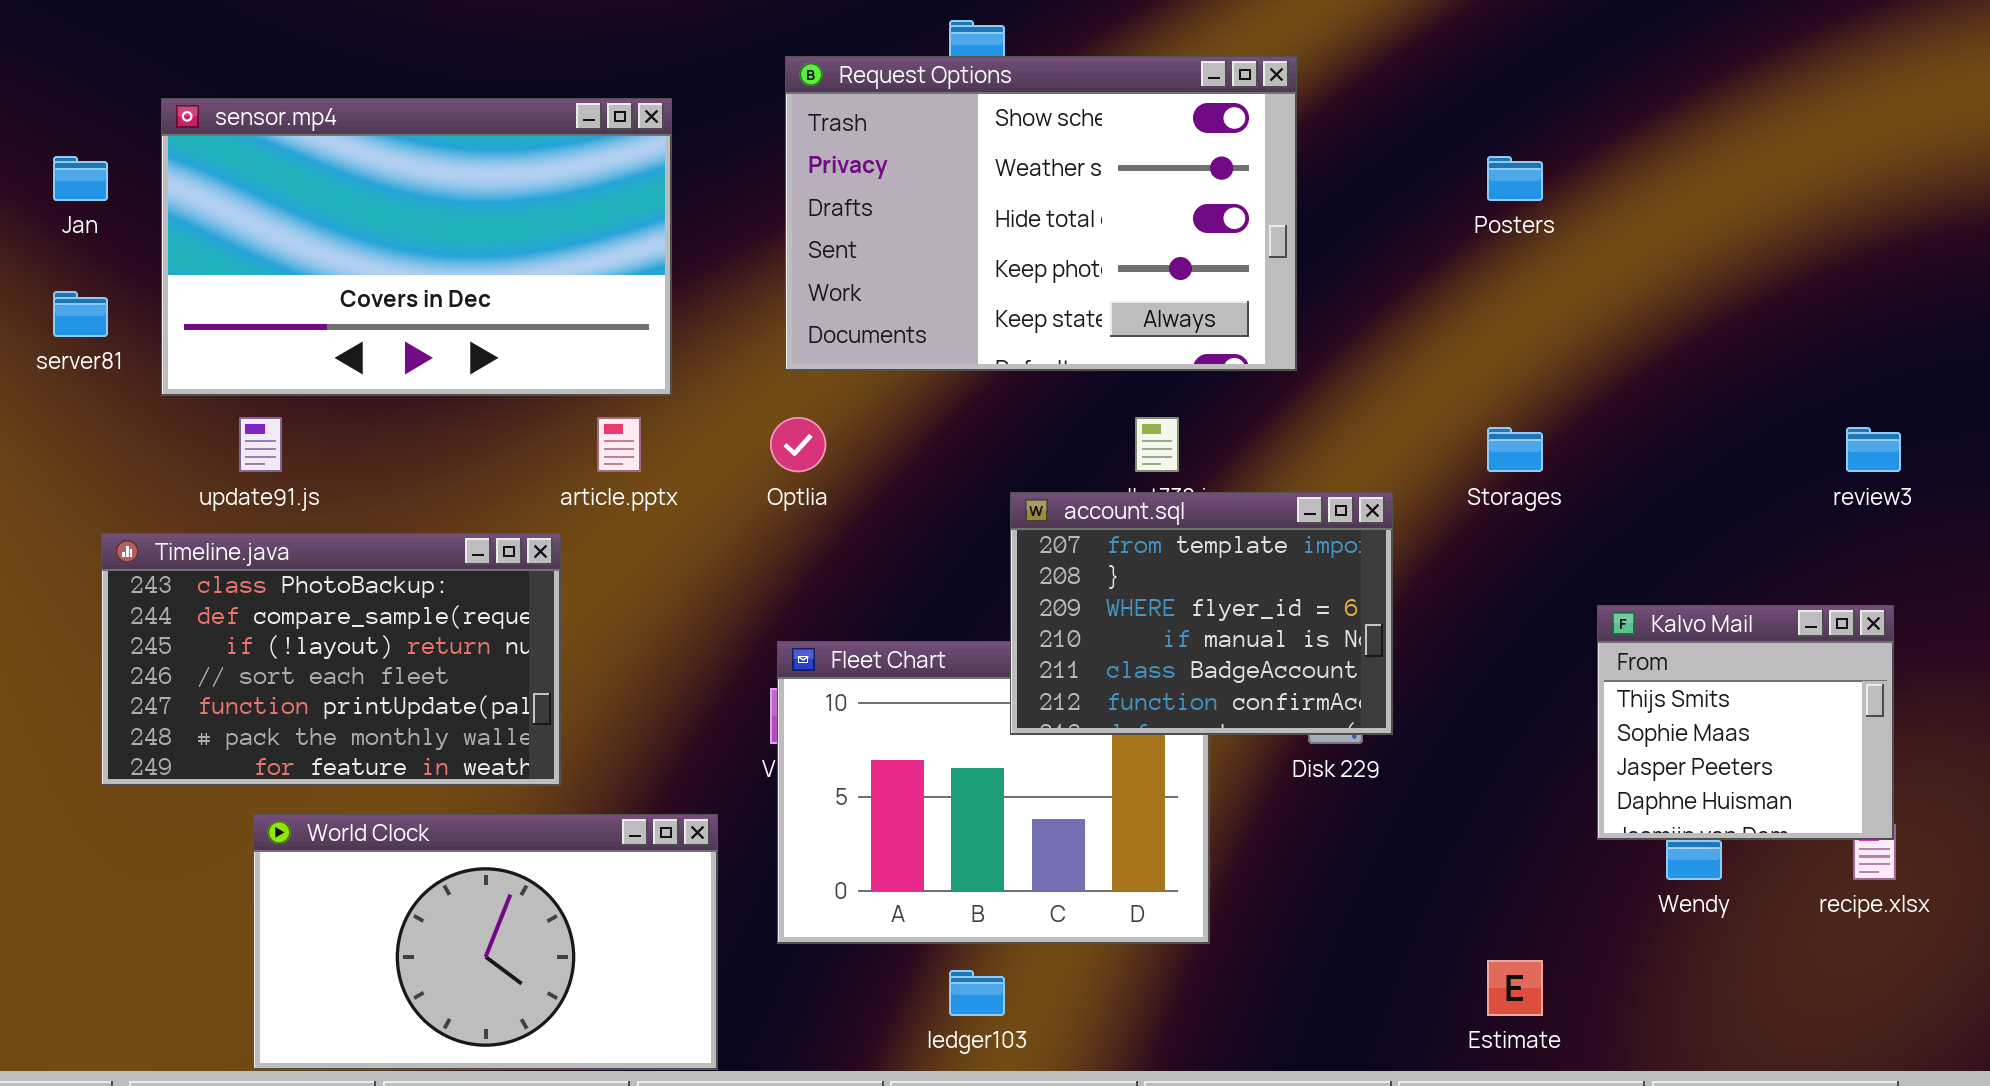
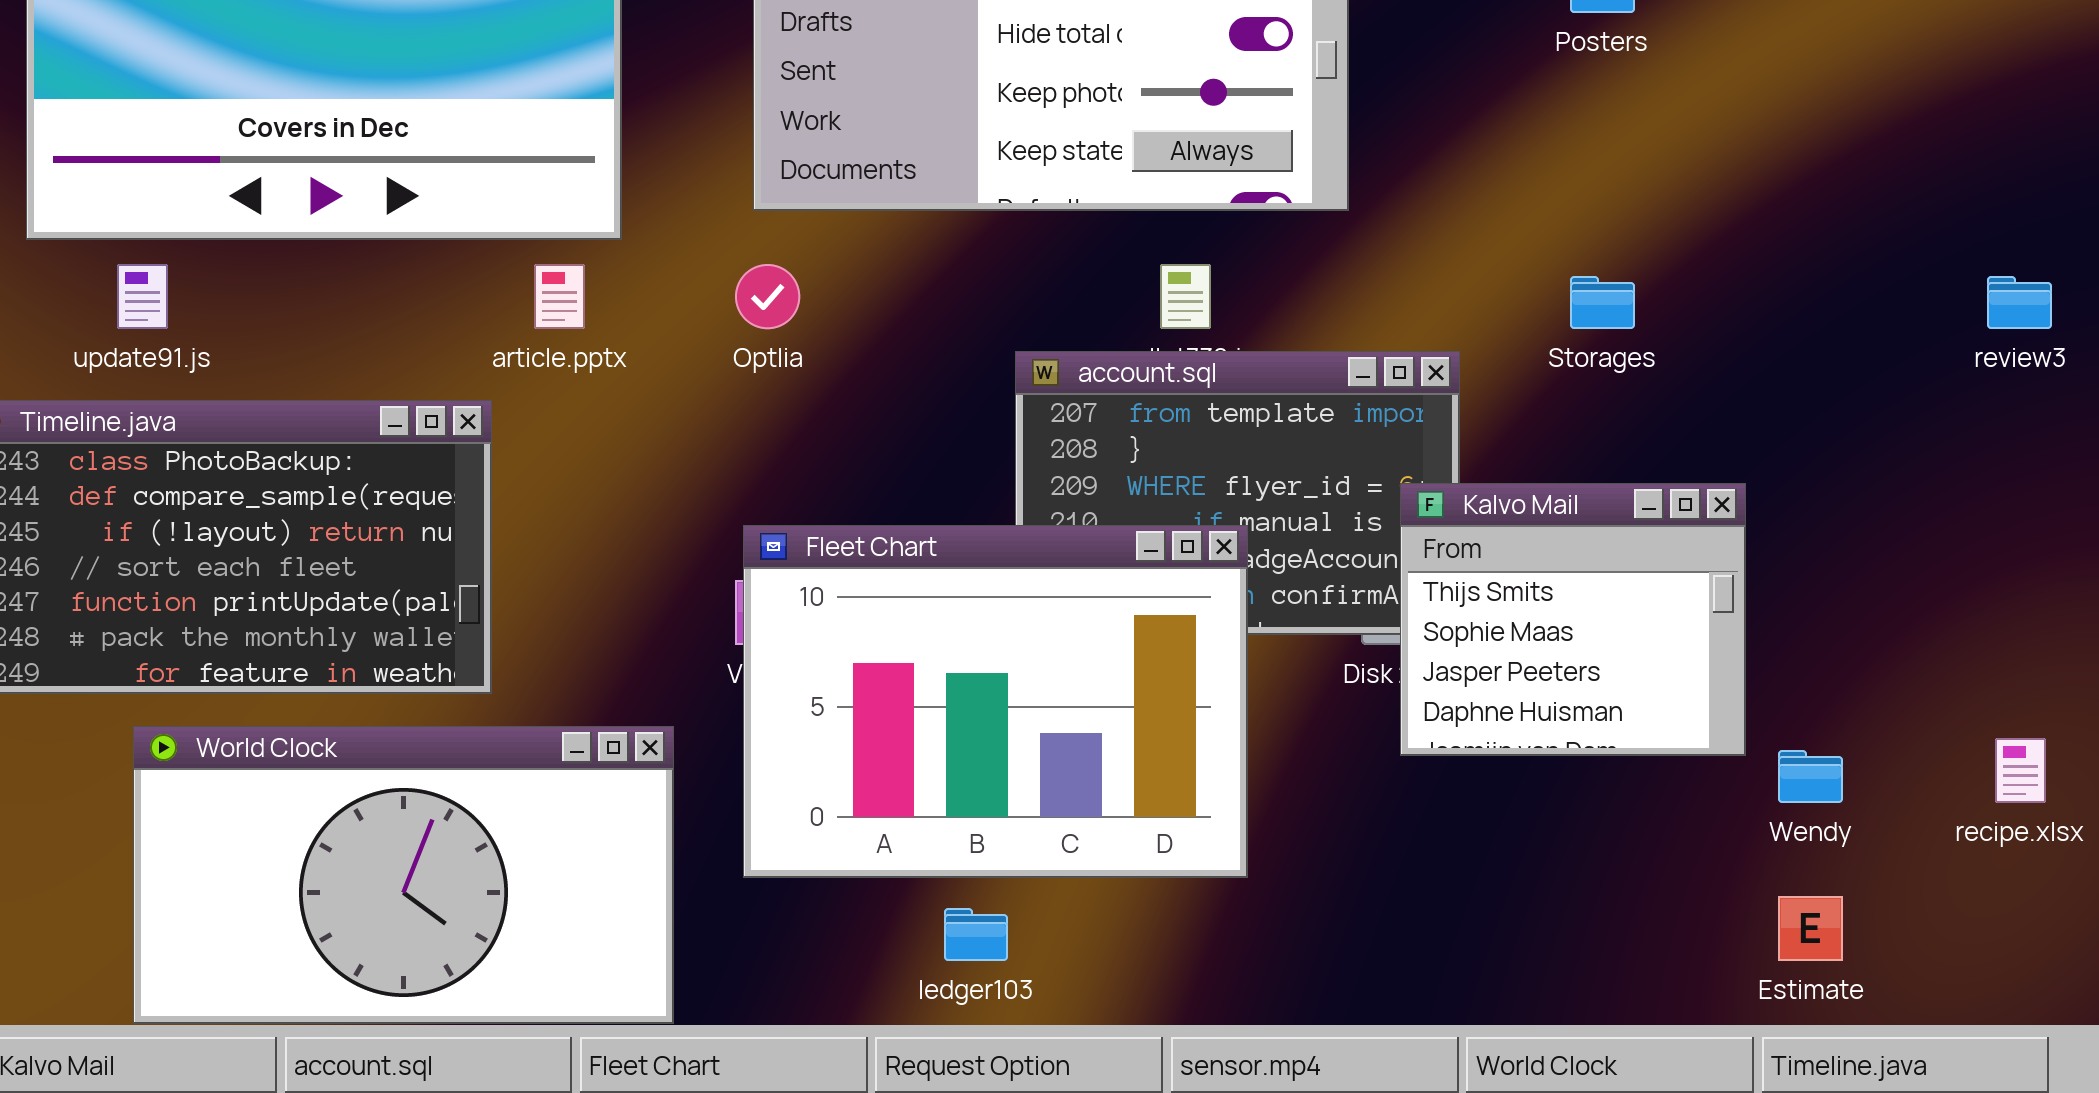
Kalvo Mail: [1597,605,1894,840] -> [1400,483,1746,756], moved
Fleet Chart: [777,641,1210,944] -> [743,525,1248,878], raised
Estimate: [1487,960,1543,1016] -> [1778,896,1843,961], moved

